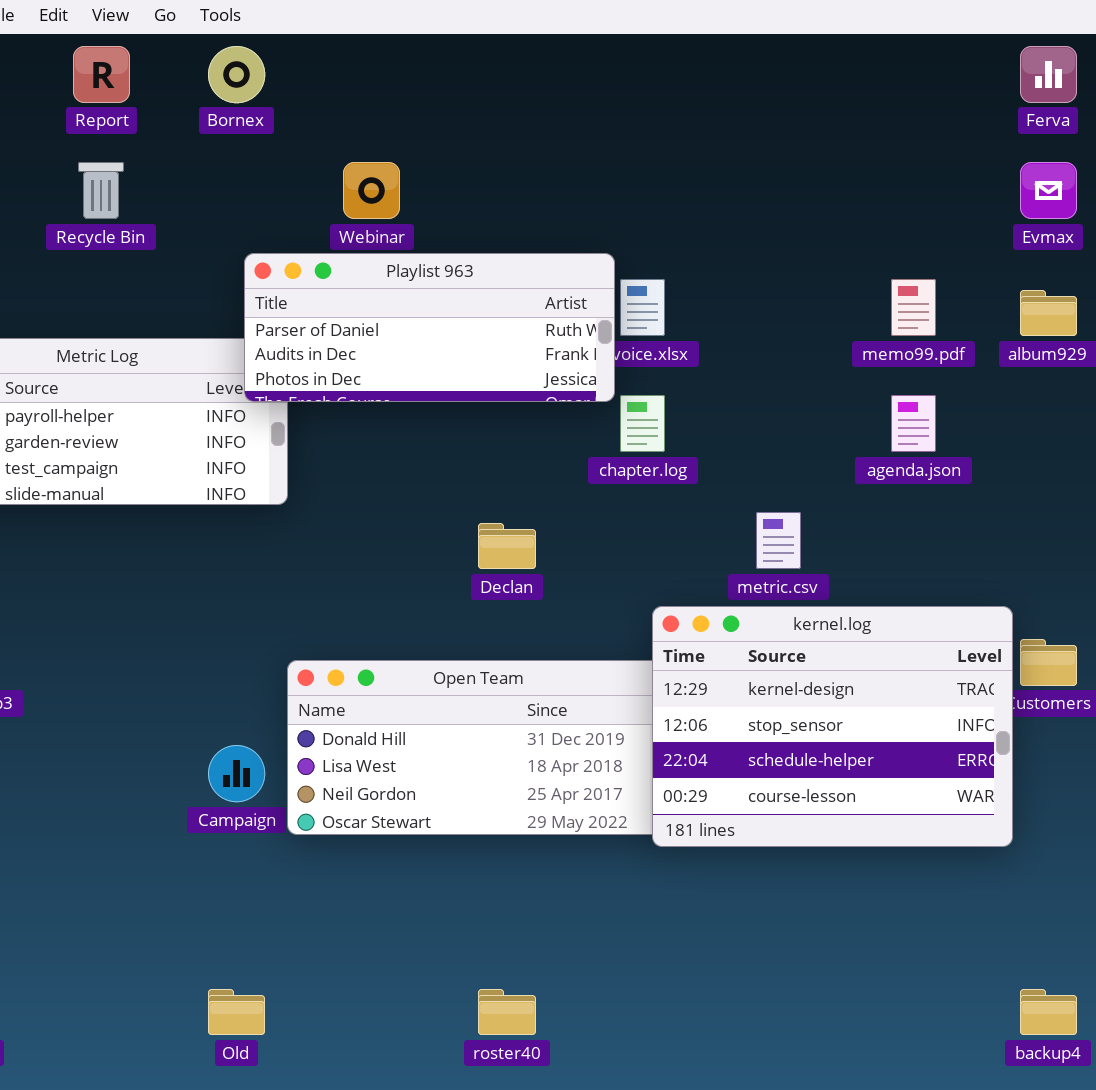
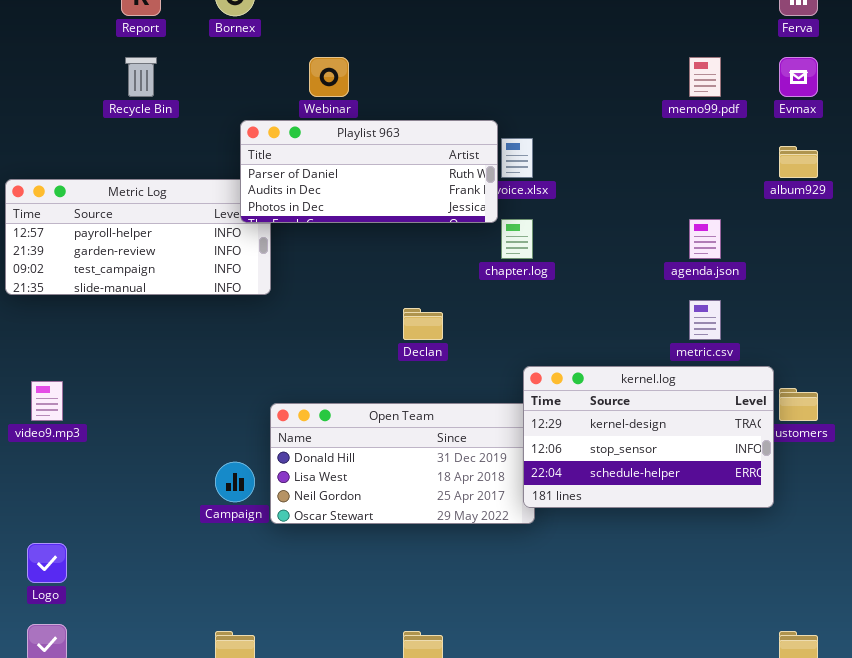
memo99.pdf: [891,279,936,336] -> [689,57,721,97], moved
metric.csv: [756,512,801,569] -> [689,300,721,340], moved
kernel.log: [652,606,1013,847] -> [523,366,774,508], resized

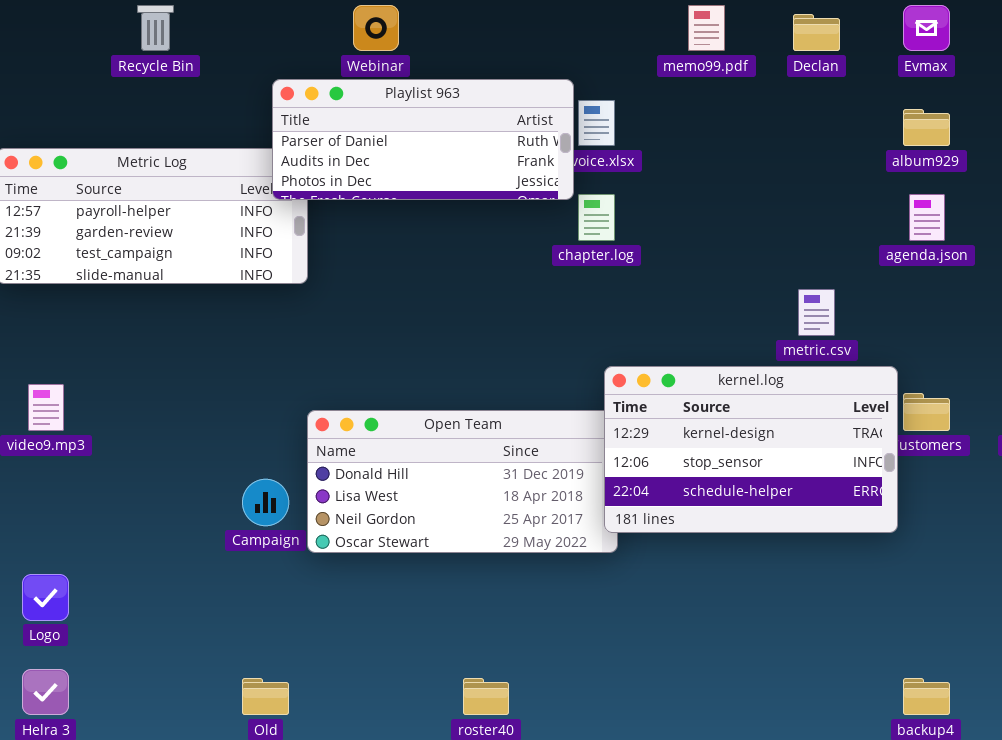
memo99.pdf: [689,57,721,97] -> [688,5,725,51], moved
agenda.json: [689,219,721,259] -> [909,194,945,241], moved
Declan: [403,308,443,340] -> [793,14,840,51], moved

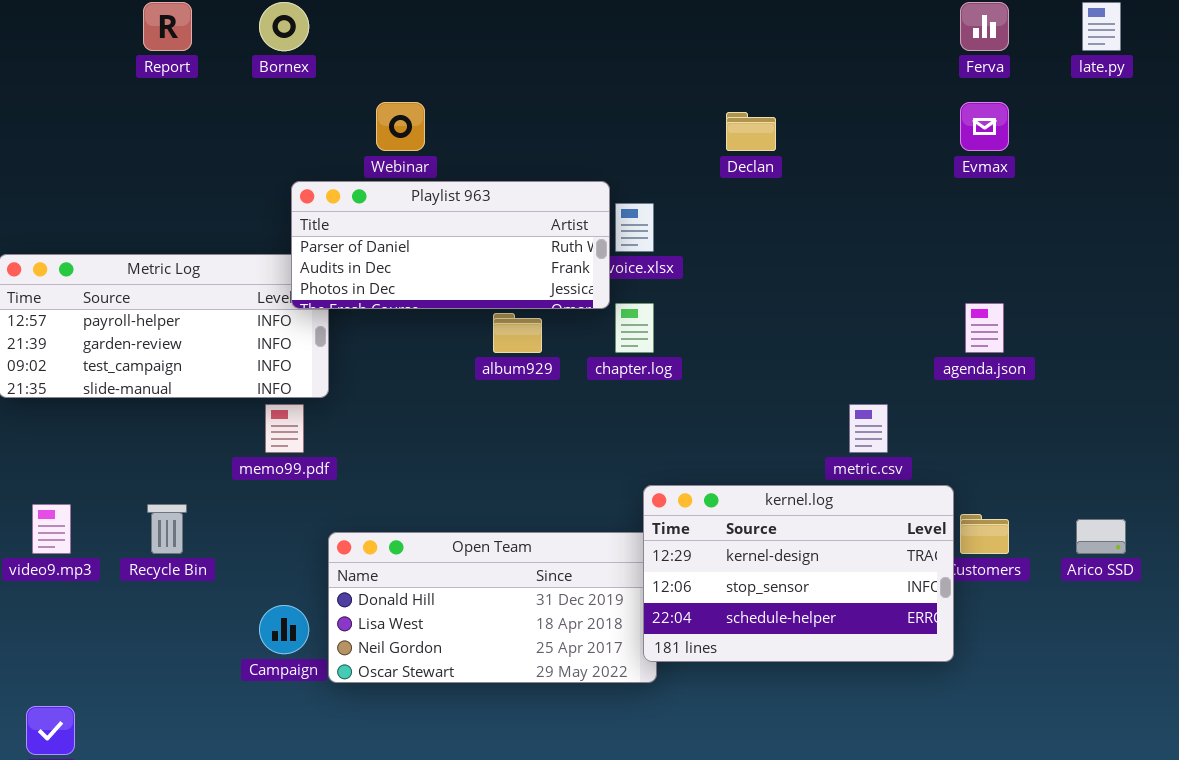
Recycle Bin: [137,5,174,51] -> [147,504,187,554], moved
memo99.pdf: [688,5,725,51] -> [265,404,304,453], moved
Declan: [793,14,840,51] -> [726,112,776,151], moved
album929: [903,109,950,146] -> [493,313,542,353], moved

